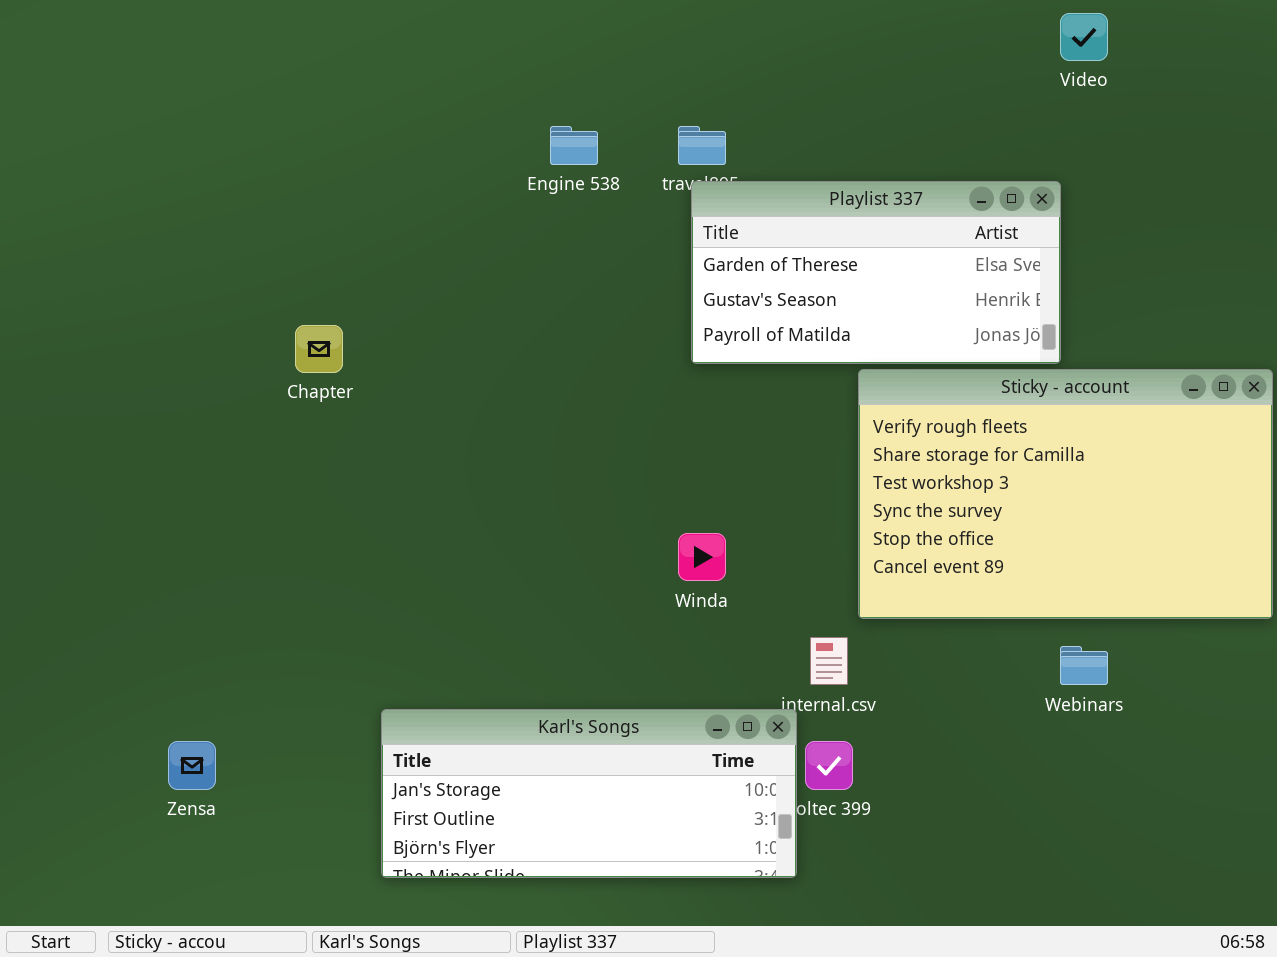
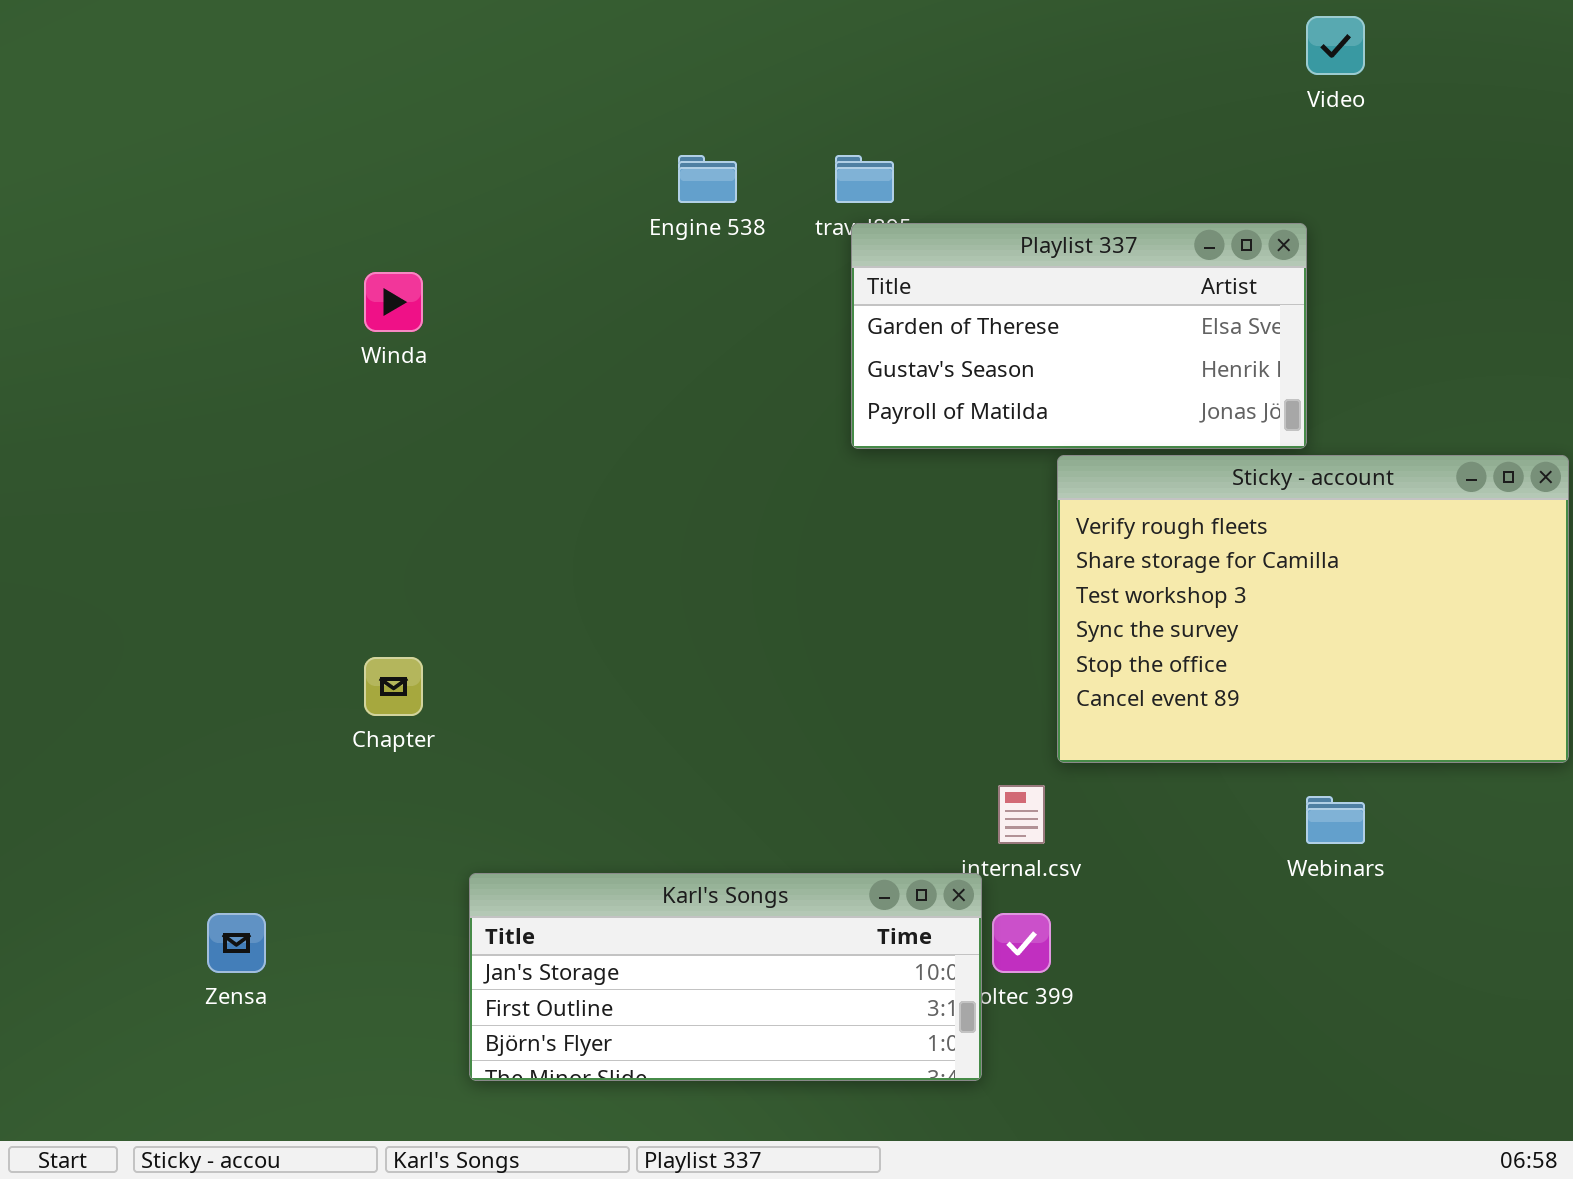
Chapter: [295,325,343,373] -> [364,657,423,716], moved
Winda: [678,533,726,581] -> [364,272,423,332], moved

